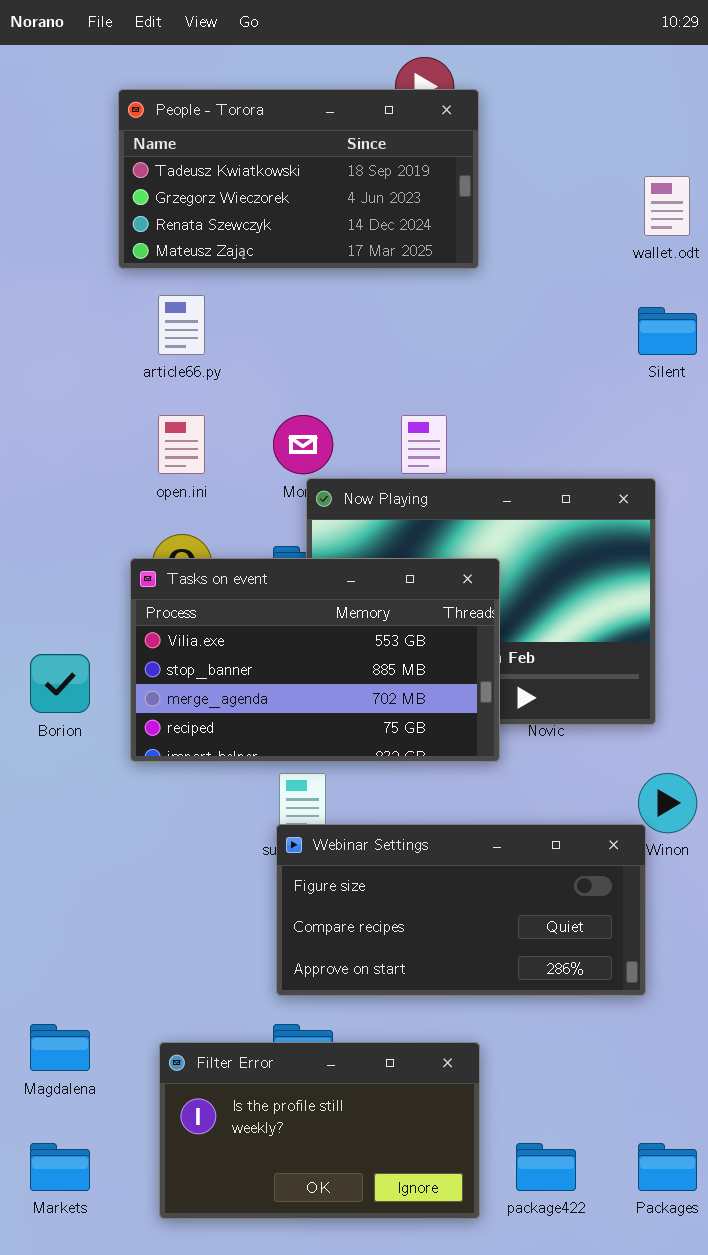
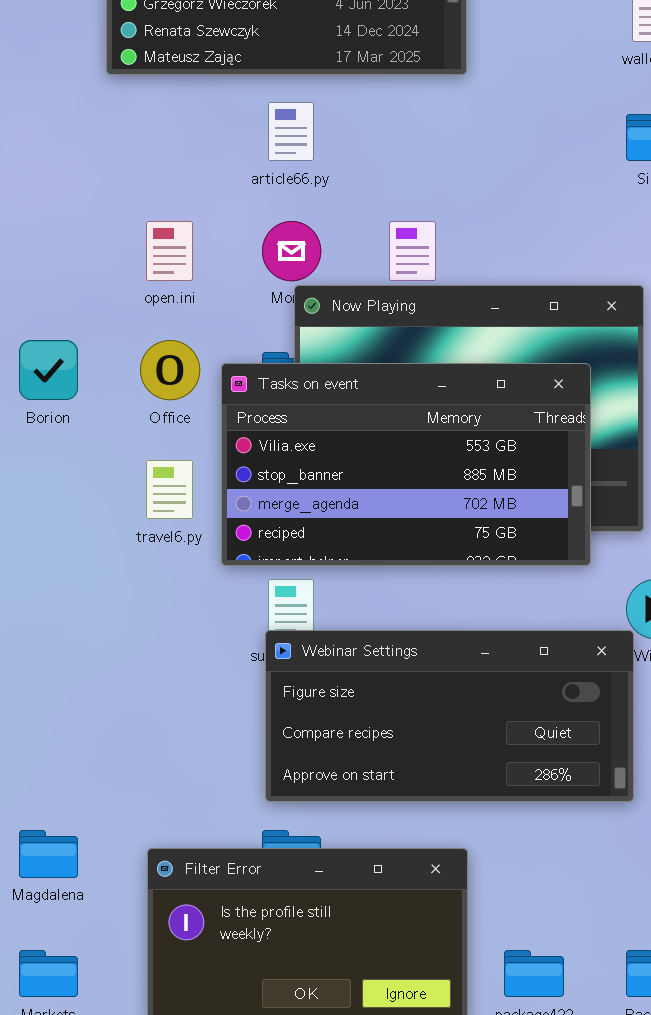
article66.py: [158,295,205,355] -> [268,102,314,161], moved
Tasks on event: [130,558,500,762] -> [221,363,591,566], moved
Borion: [30,654,90,713] -> [19,340,78,400], moved

